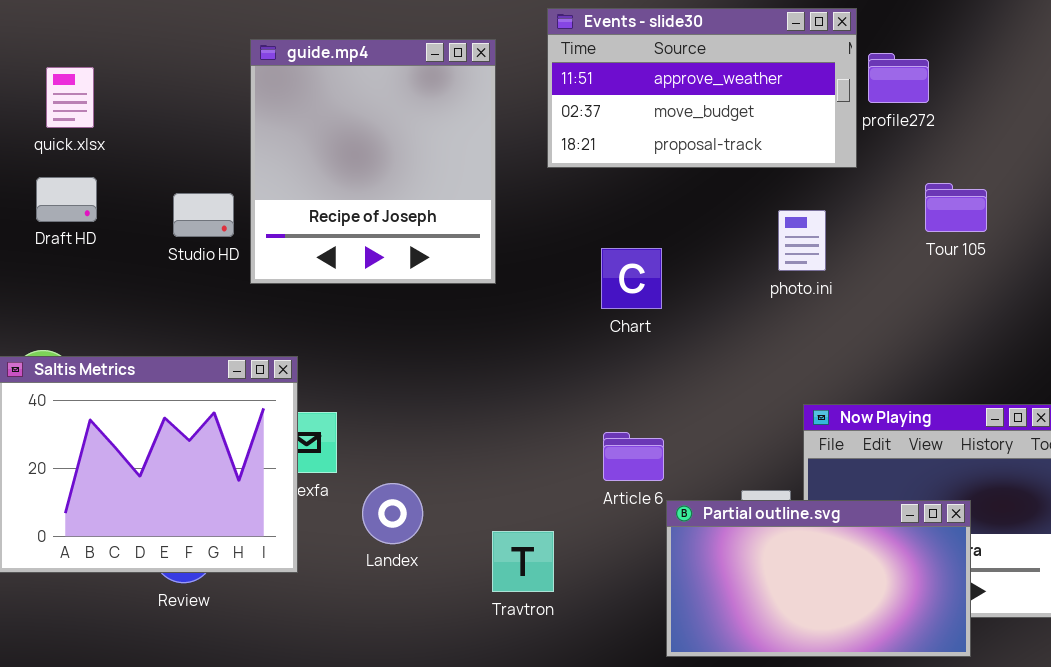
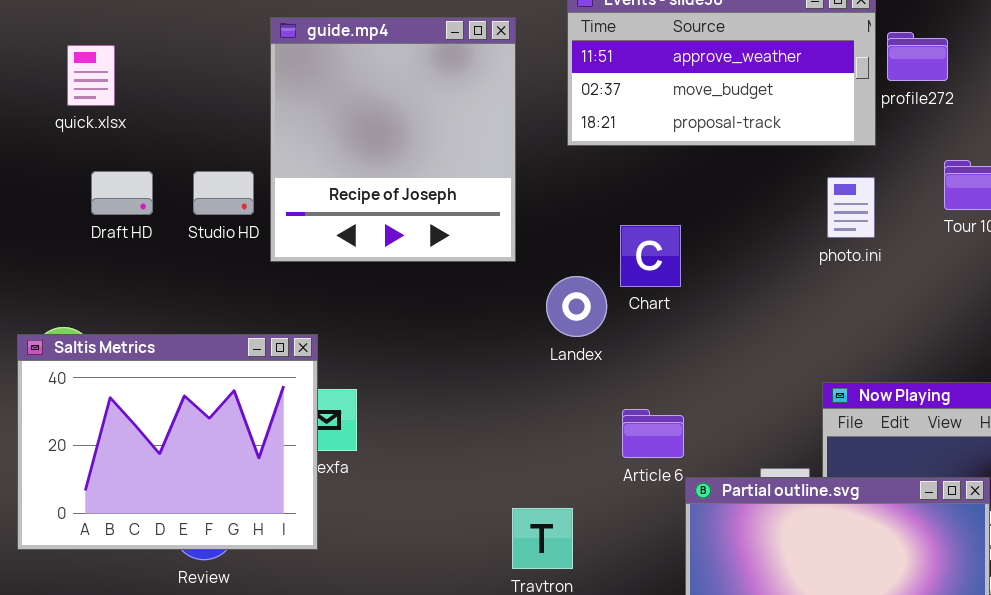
Draft HD: [36,177,97,222] -> [91,171,153,215], moved
photo.ini: [778,210,826,271] -> [827,177,875,238], moved
Landex: [362,483,423,544] -> [546,276,607,337], moved

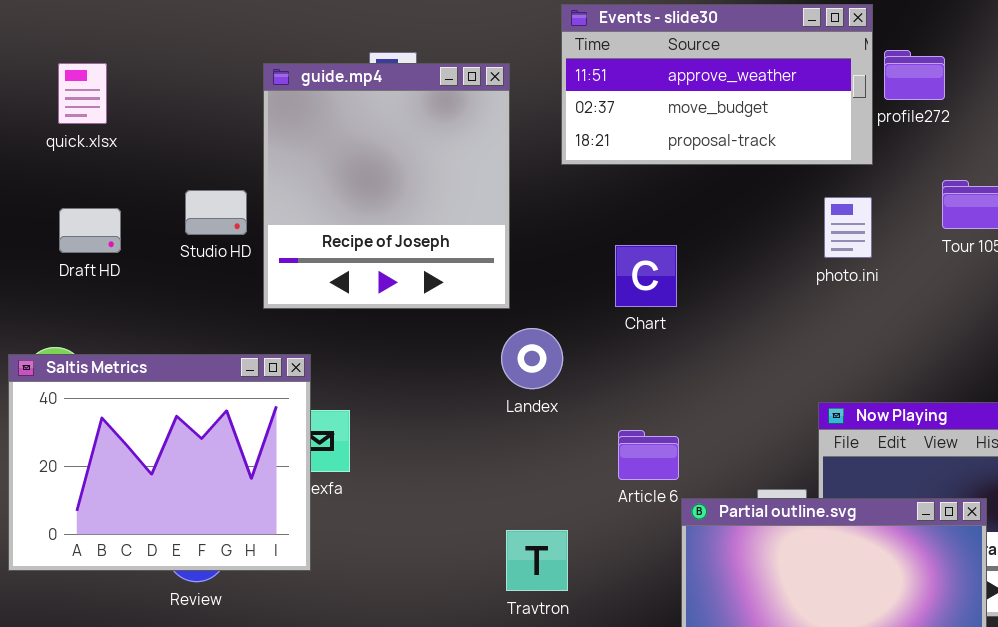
guide.mp4: [270,17,516,262] -> [263,63,510,309], moved
Draft HD: [91,171,153,215] -> [59,208,121,253], moved
Landex: [546,276,607,337] -> [501,328,563,389], moved

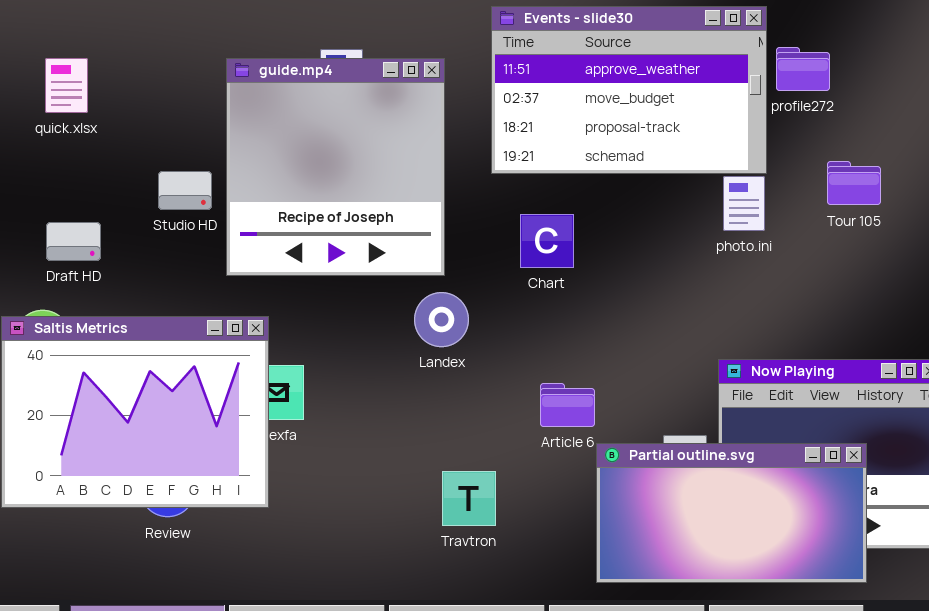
Events - slide30: [561,4,873,165] -> [491,6,767,174], resized
Draft HD: [59,208,121,253] -> [46,222,101,261], moved
Chart: [615,245,677,307] -> [520,214,574,268], moved
Landex: [501,328,563,389] -> [414,292,469,347], moved

